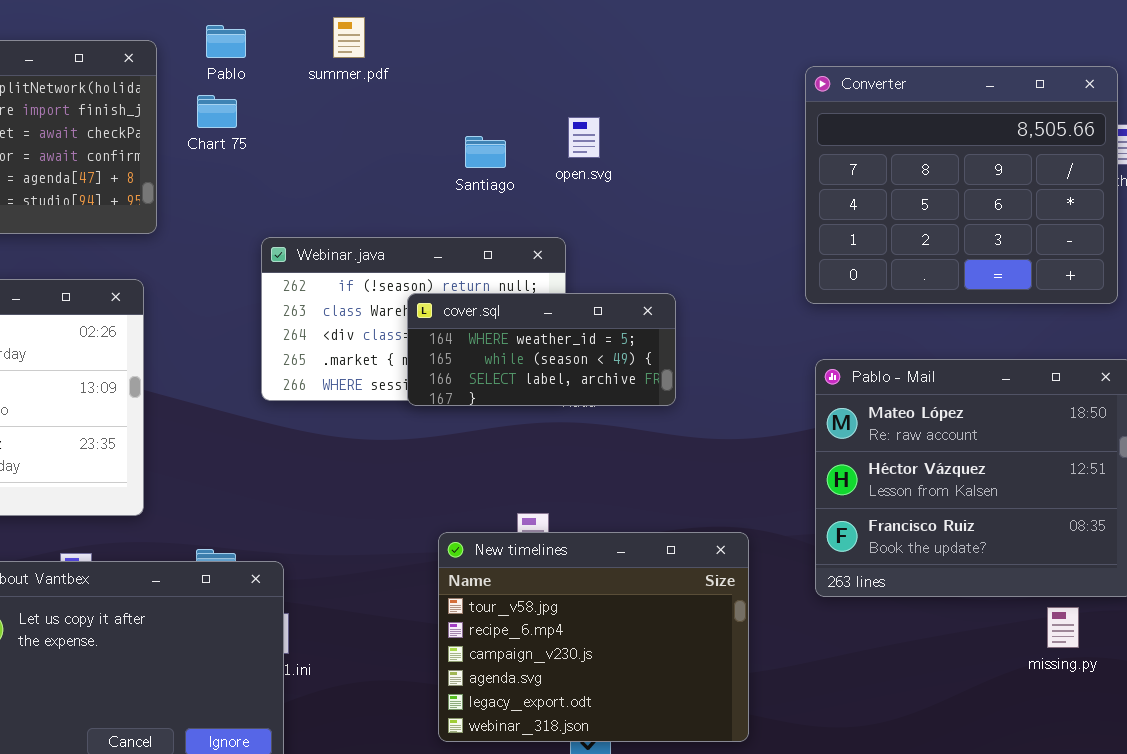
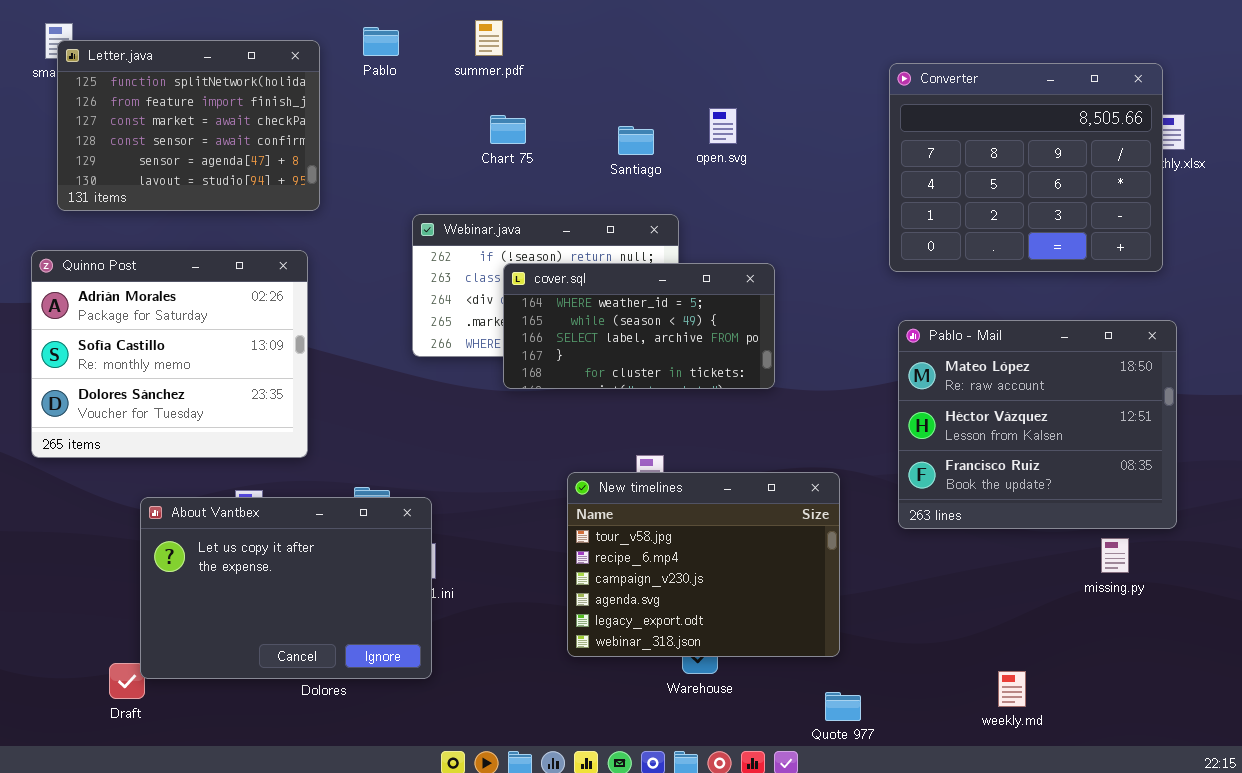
Chart 75: [197,95,237,128] -> [490,115,526,144], moved
open.svg: [568,117,600,158] -> [709,108,737,144], moved
Santiago: [465,136,506,168] -> [618,126,654,155], moved
cover.sql: [407,293,676,406] -> [503,263,775,389], resized

